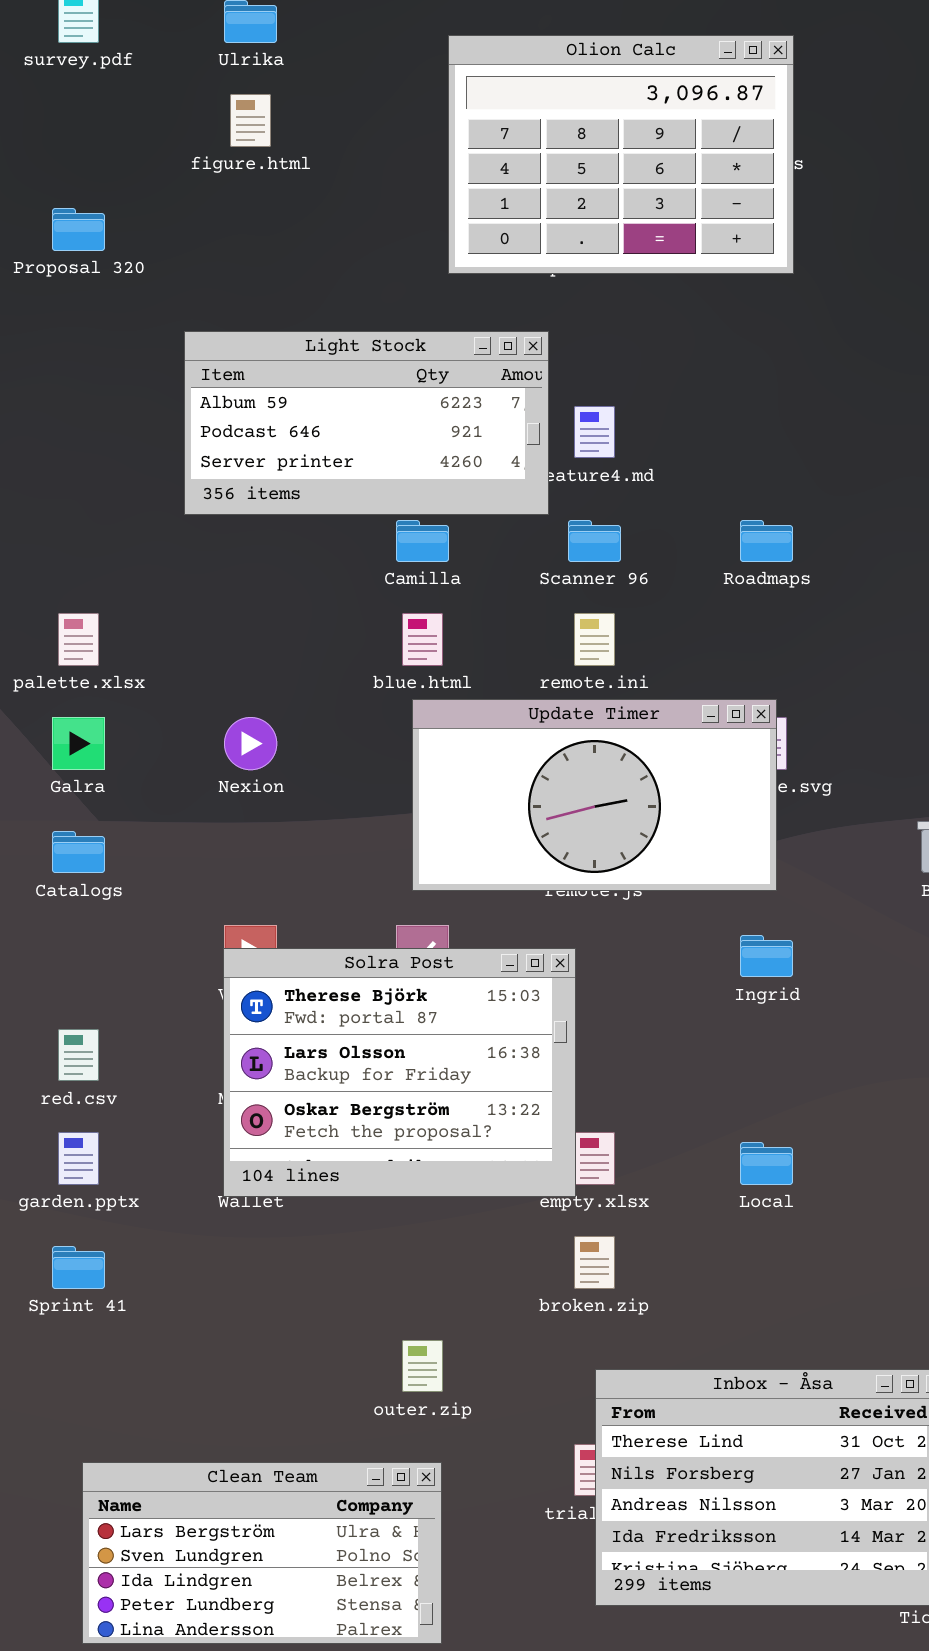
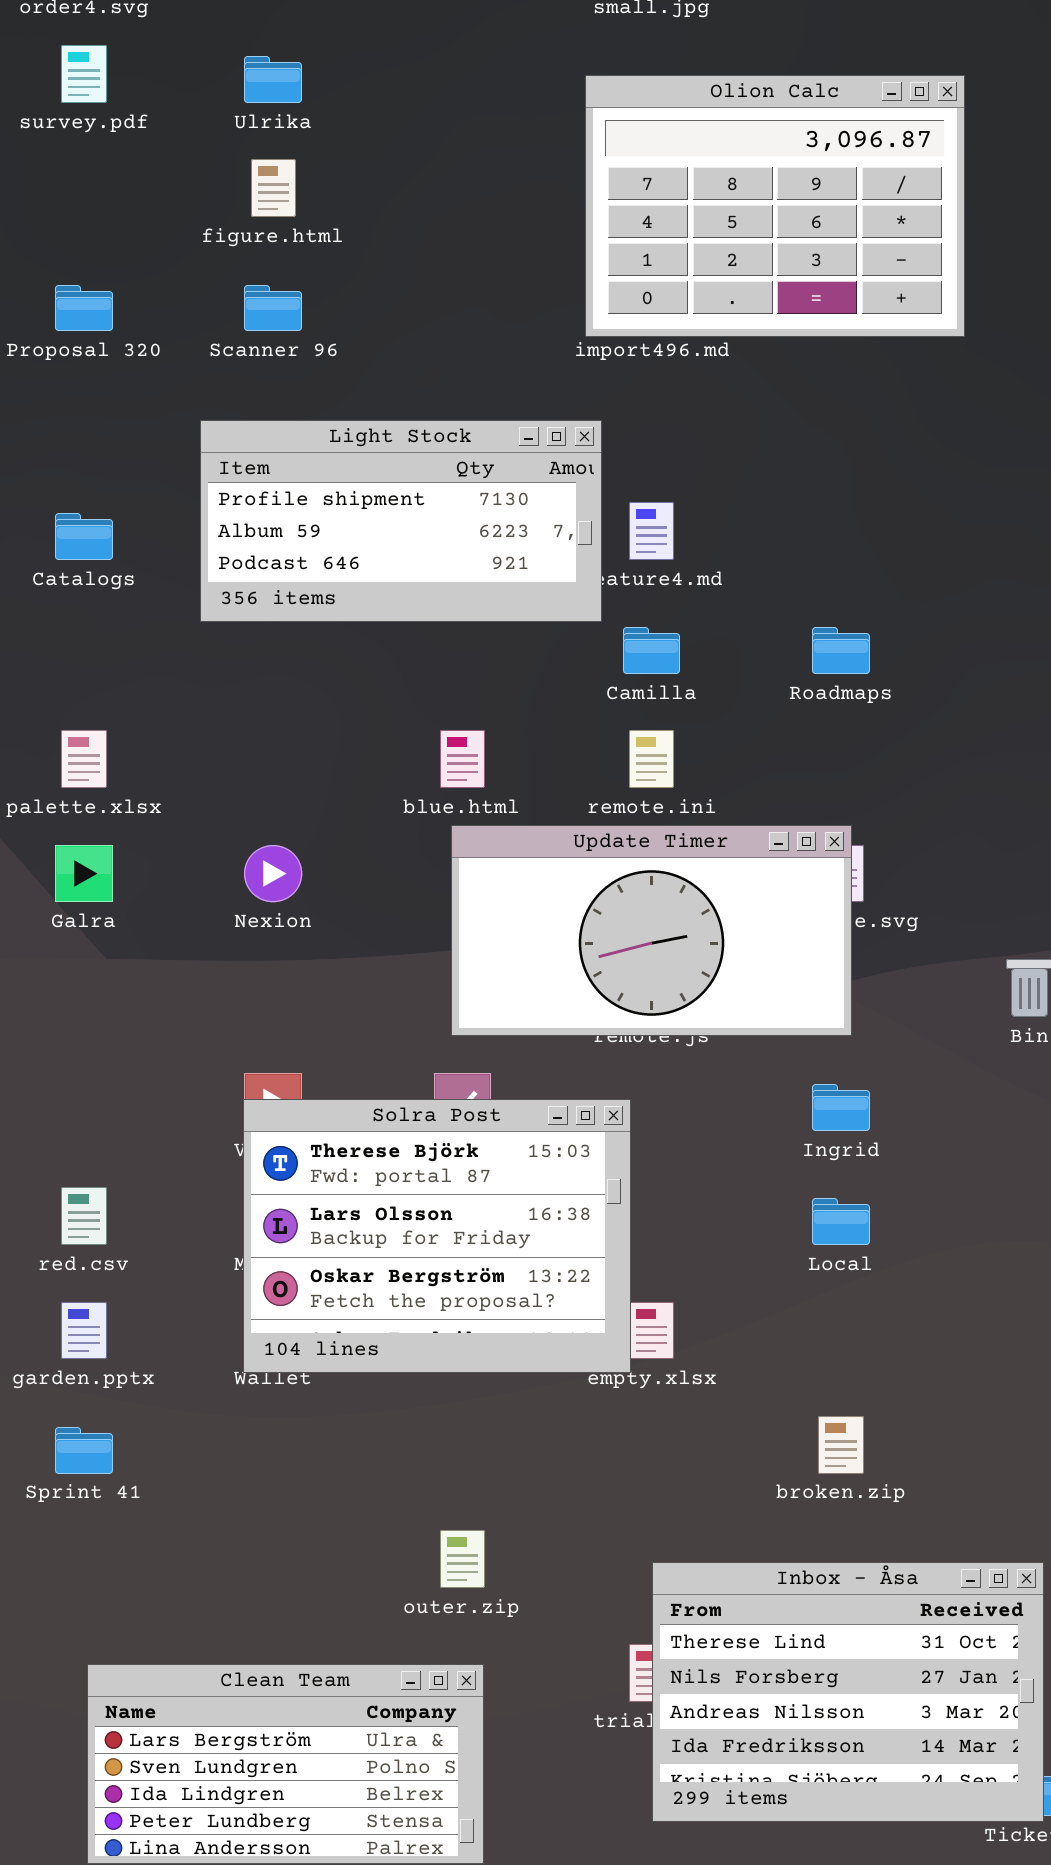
Olion Calc: [448,35,794,274] -> [585,75,965,337], moved
Light Stock: [184,331,549,515] -> [200,420,602,622], scrolled up 1 row
Camilla: [396,520,449,562] -> [623,627,680,674], moved
Scanner 96: [568,520,621,562] -> [244,285,302,331], moved
Catalogs: [52,831,105,873] -> [55,513,113,560], moved
Local: [740,1142,793,1185] -> [812,1198,870,1245], moved
broken.zip: [574,1236,615,1289] -> [818,1416,864,1474], moved

